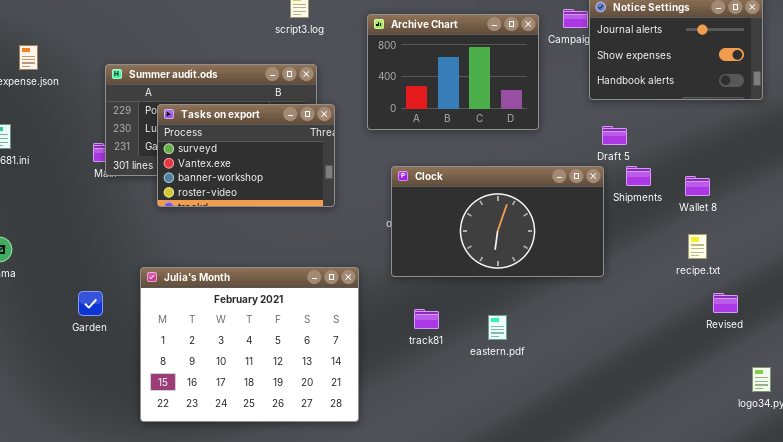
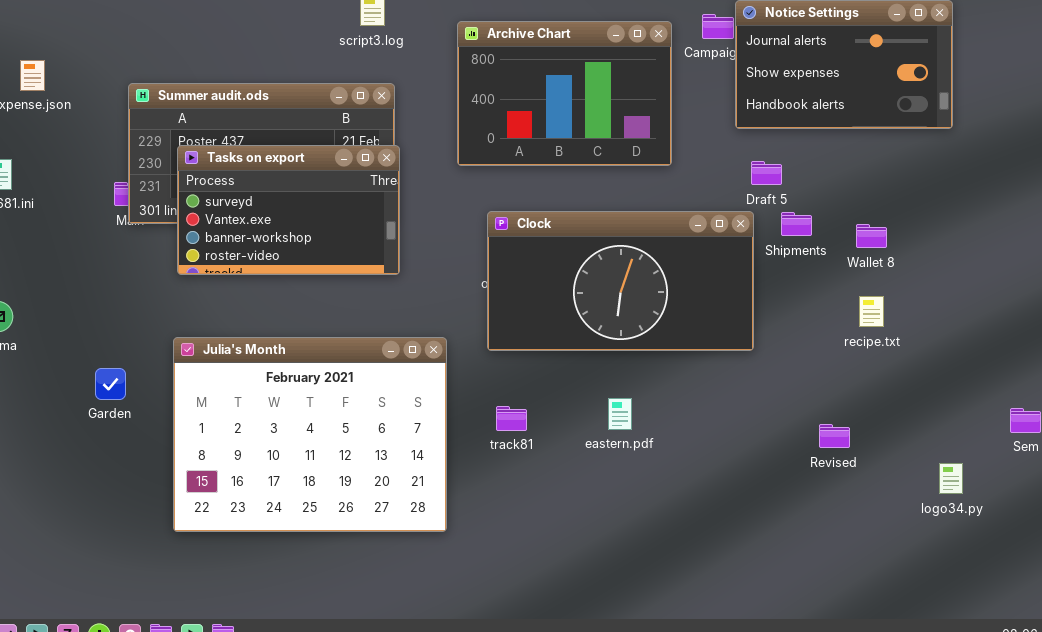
Tasks on export: [157,104,335,207] -> [177,145,400,275], moved
Revised: [713,293,738,313] -> [819,424,850,448], moved
track81: [414,309,439,329] -> [496,406,527,431], moved

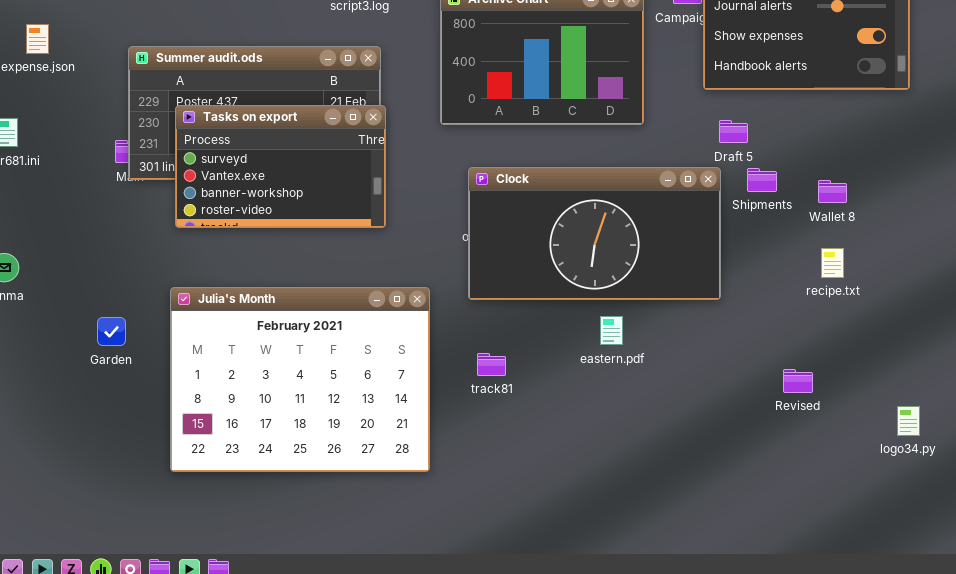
eastern.pdf: [608,398,632,430] -> [600,316,623,345], moved

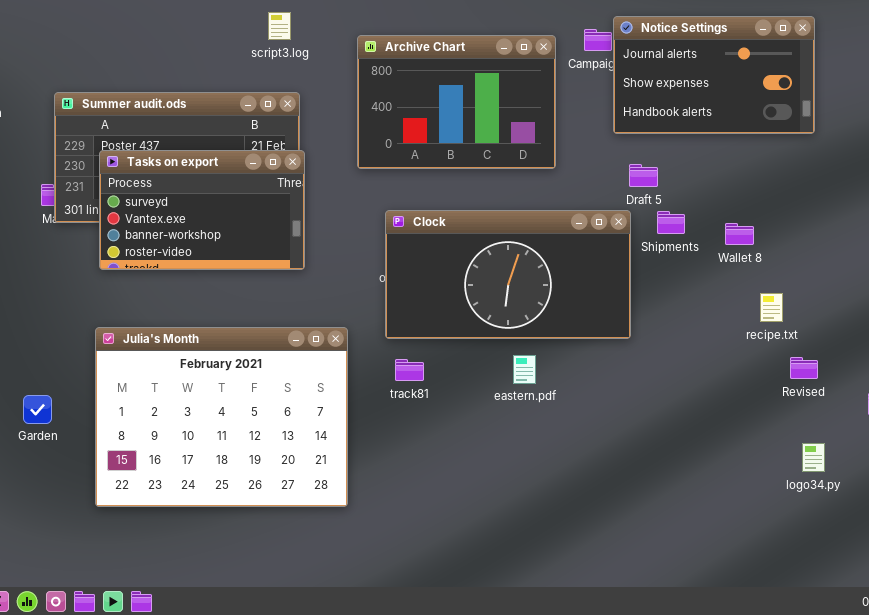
recipe.txt: [821,248,844,278] -> [760,293,783,322], moved
Garden: [97,317,126,346] -> [23,395,52,424], moved
track81: [477,353,506,376] -> [395,359,424,381], moved
Revised: [783,369,813,393] -> [790,357,818,379], moved

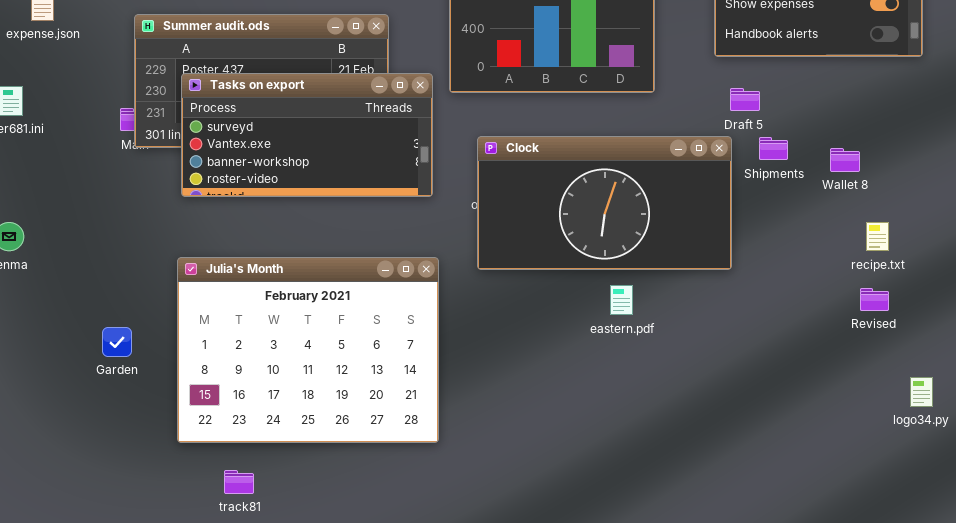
Tasks on export: [99,150,305,270] -> [181,73,433,197], resized
Revised: [790,357,818,379] -> [860,288,889,311], moved
track81: [395,359,424,381] -> [224,470,254,494], moved

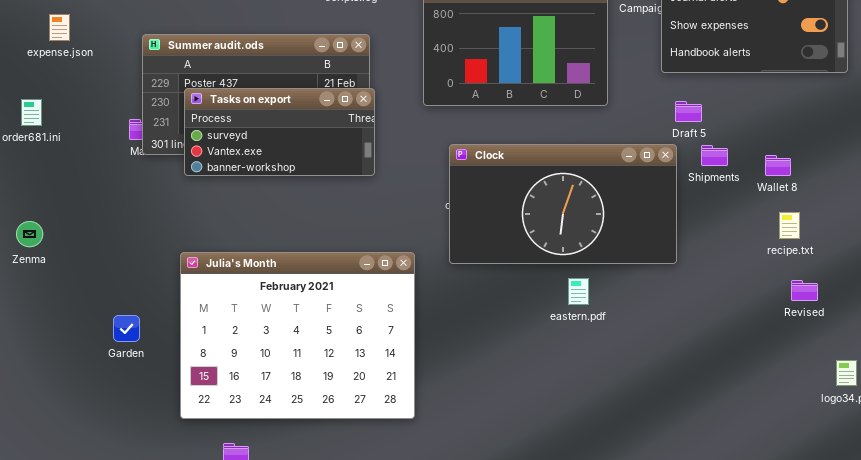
Tasks on export: [181,73,433,197] -> [184,88,375,176], resized
recipe.txt: [866,222,889,251] -> [779,212,800,239], moved

